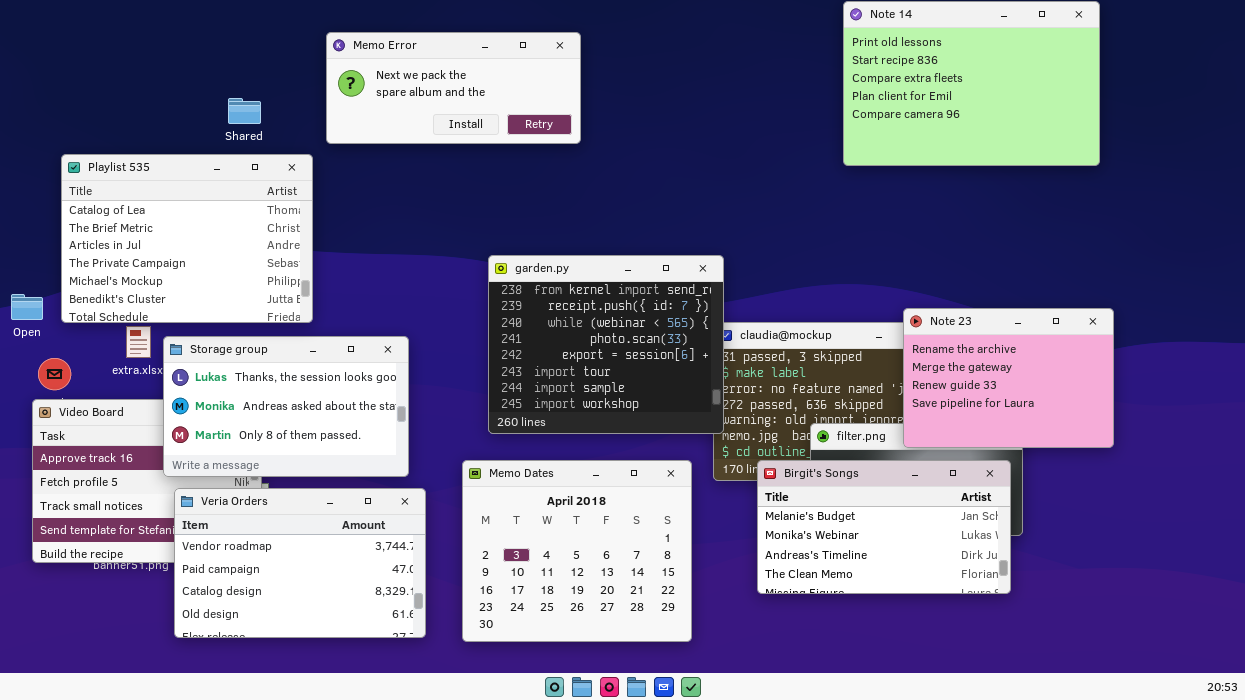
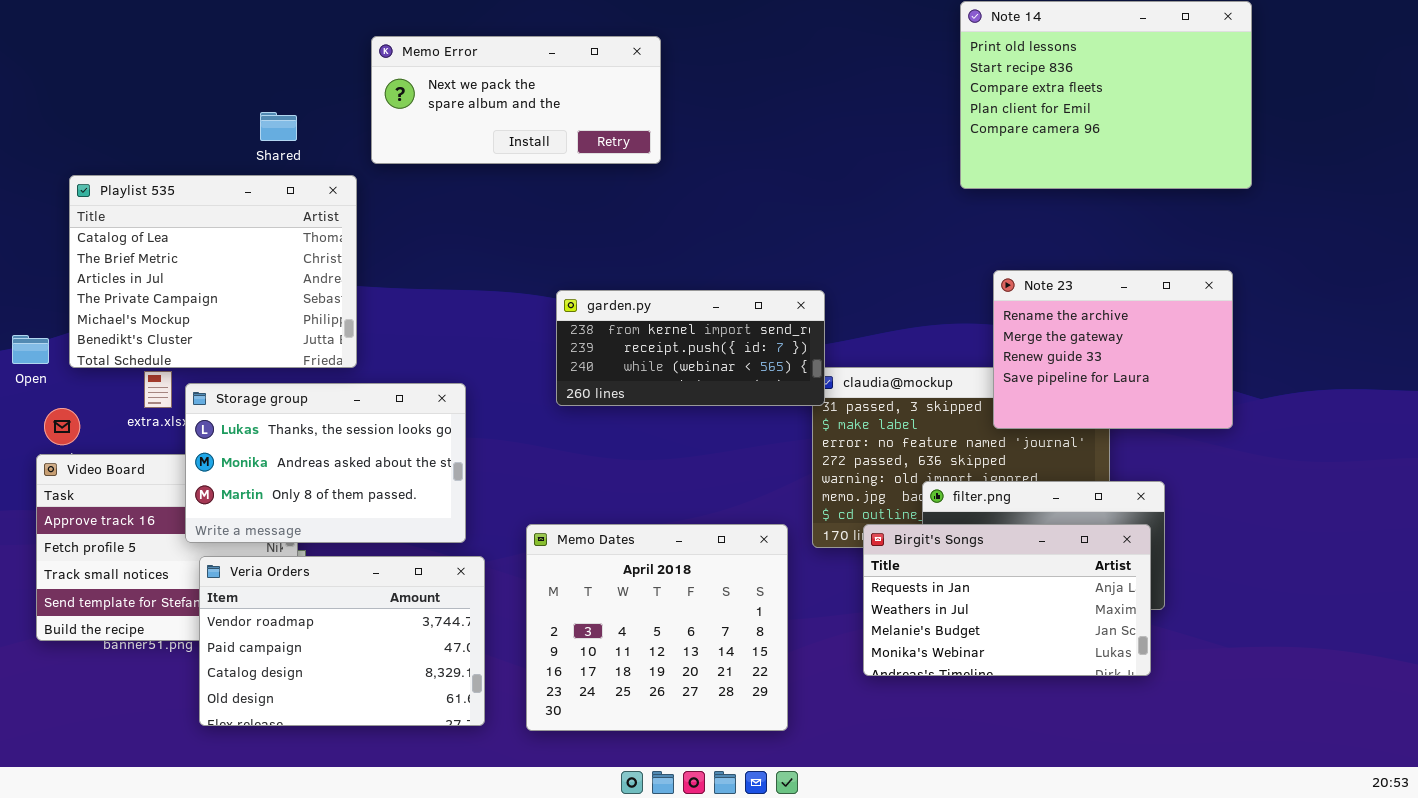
garden.py: [488,255,724,434] -> [556,290,825,406], resized
Note 23: [903,308,1114,448] -> [993,270,1233,429], moved
Birgit's Songs: [757,460,1011,594] -> [863,524,1151,676], scrolled up 2 rows

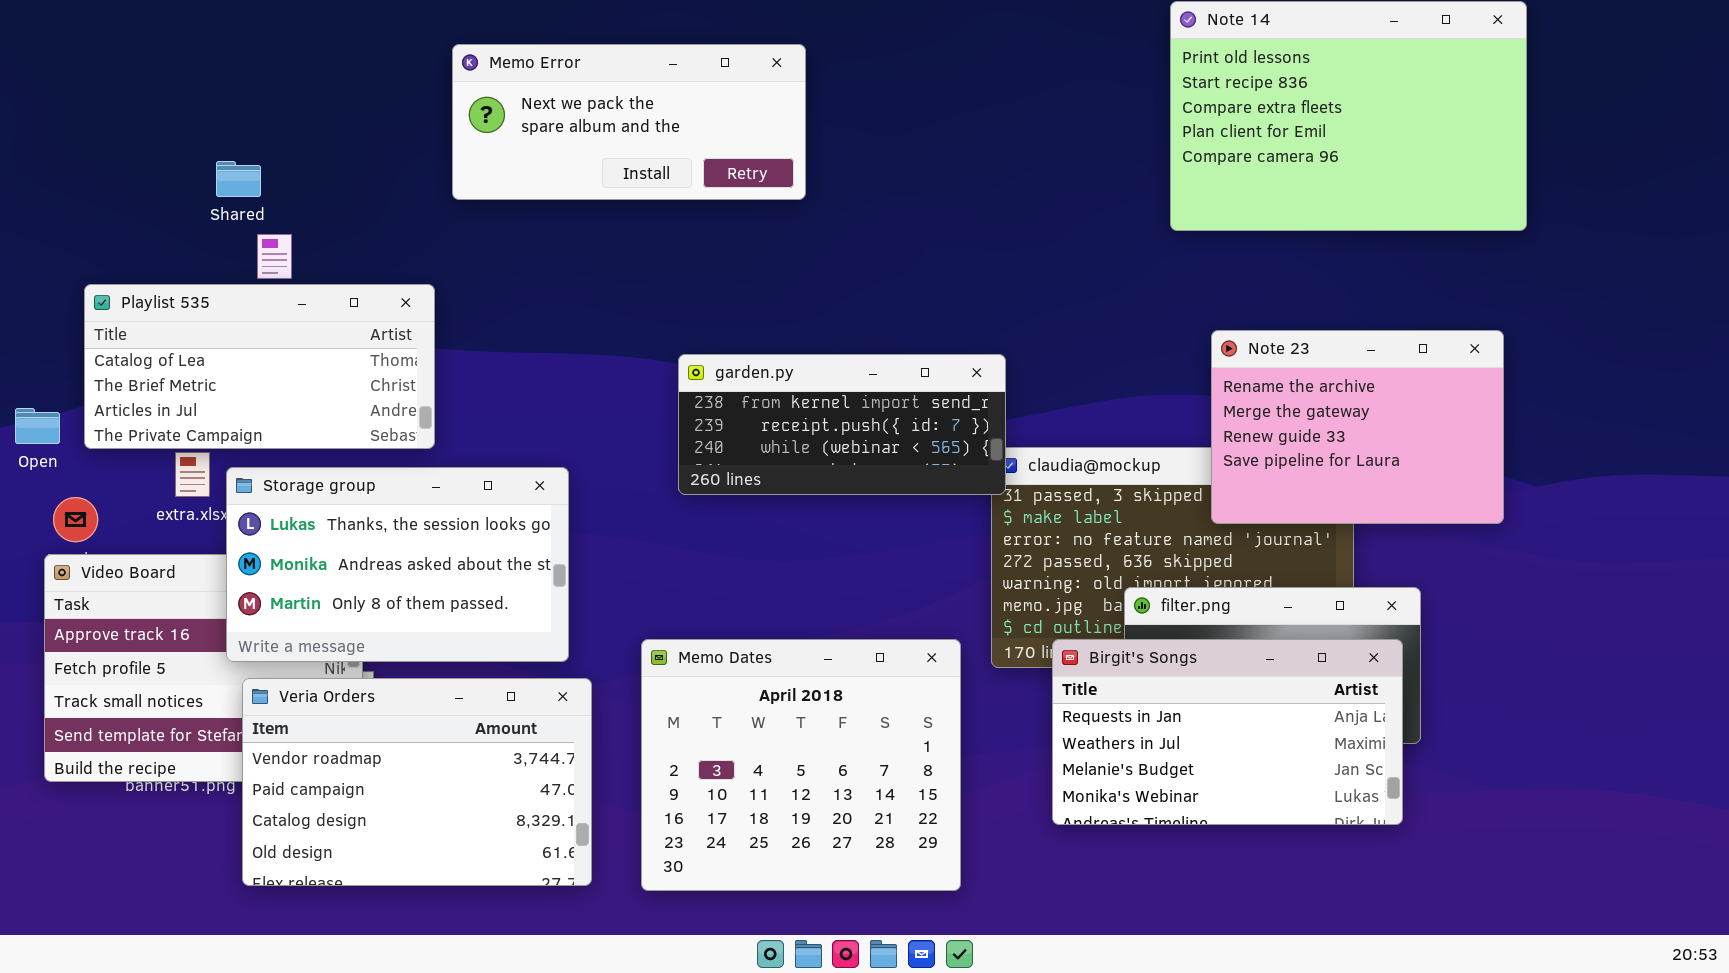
Shared: [260,112,297,141] -> [216,161,261,197], moved
Playlist 535: [69,175,357,368] -> [84,284,435,449], resized

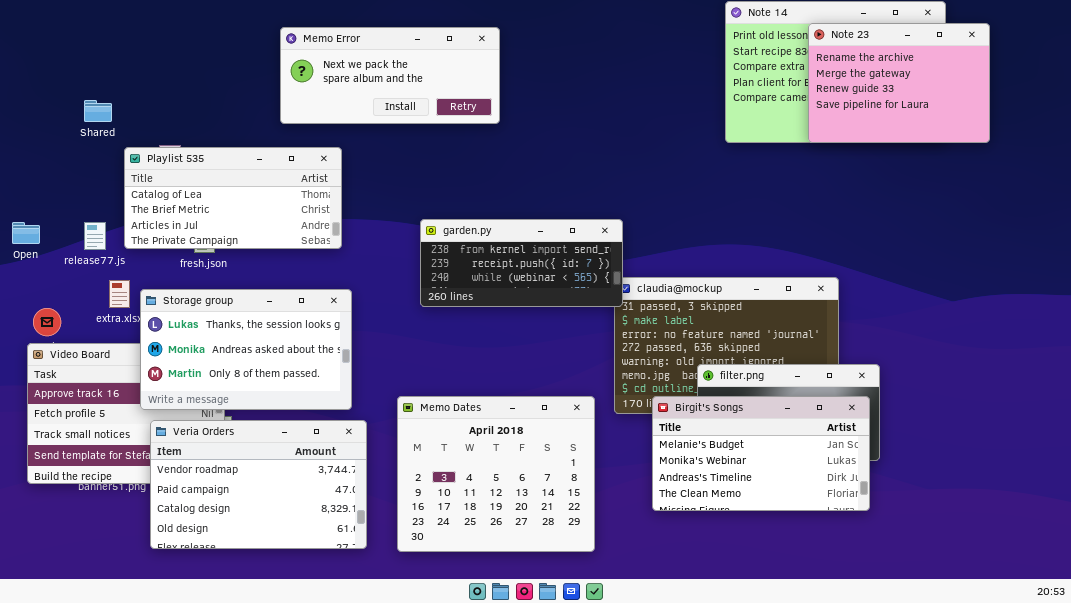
Shared: [216,161,261,197] -> [84,100,112,122], moved
Playlist 535: [84,284,435,449] -> [124,147,342,249], moved
Note 23: [1211,330,1504,524] -> [808,23,990,143], moved
Open: [15,408,60,444] -> [12,222,40,244], moved
Birgit's Songs: [1052,639,1403,825] -> [652,396,870,511], scrolled down 2 rows

